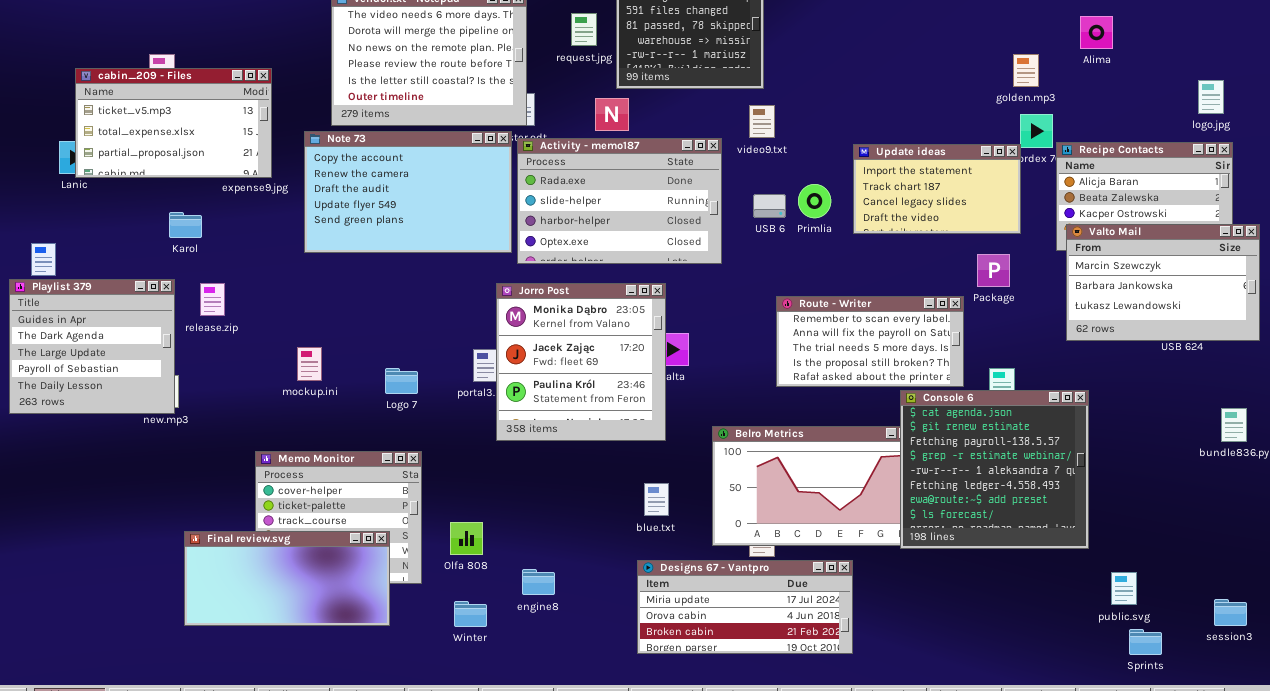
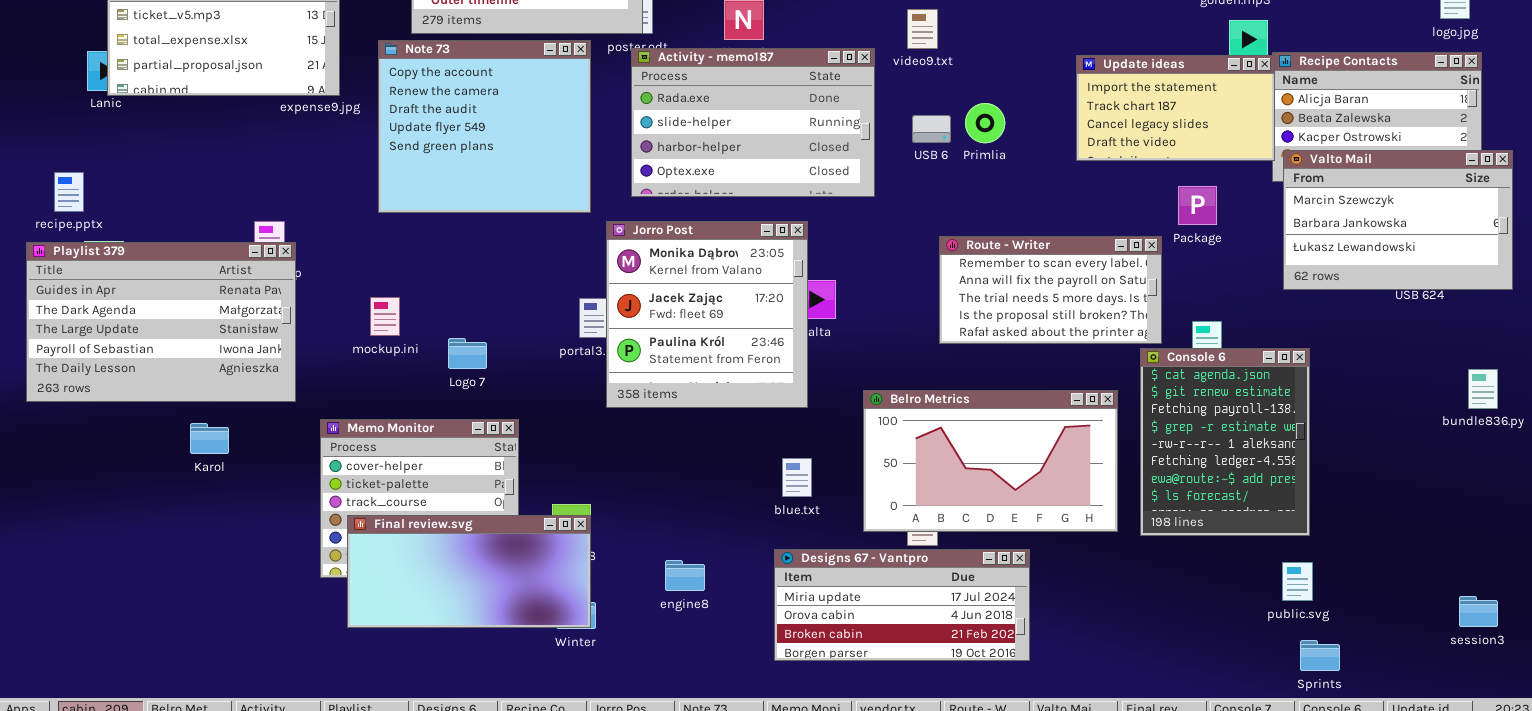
Note 73: [304,131,512,253] -> [378,40,591,213], resized
Update ideas: [853,144,1021,234] -> [1076,55,1275,161], moved
Karol: [169,212,202,238] -> [190,423,229,454], moved
Playlist 379: [9,279,175,414] -> [26,242,296,402], moved, resized
Logo 7: [385,368,418,394] -> [448,338,487,369], moved
Console 6: [900,390,1089,549] -> [1140,348,1310,536], resized
Final review.svg: [184,531,390,626] -> [347,515,591,628], moved
engine8: [522,569,555,595] -> [665,560,705,591], moved
public.svg: [1111,572,1137,605] -> [1282,562,1313,601], moved
Sprints: [1129,629,1162,655] -> [1300,640,1340,671], moved

